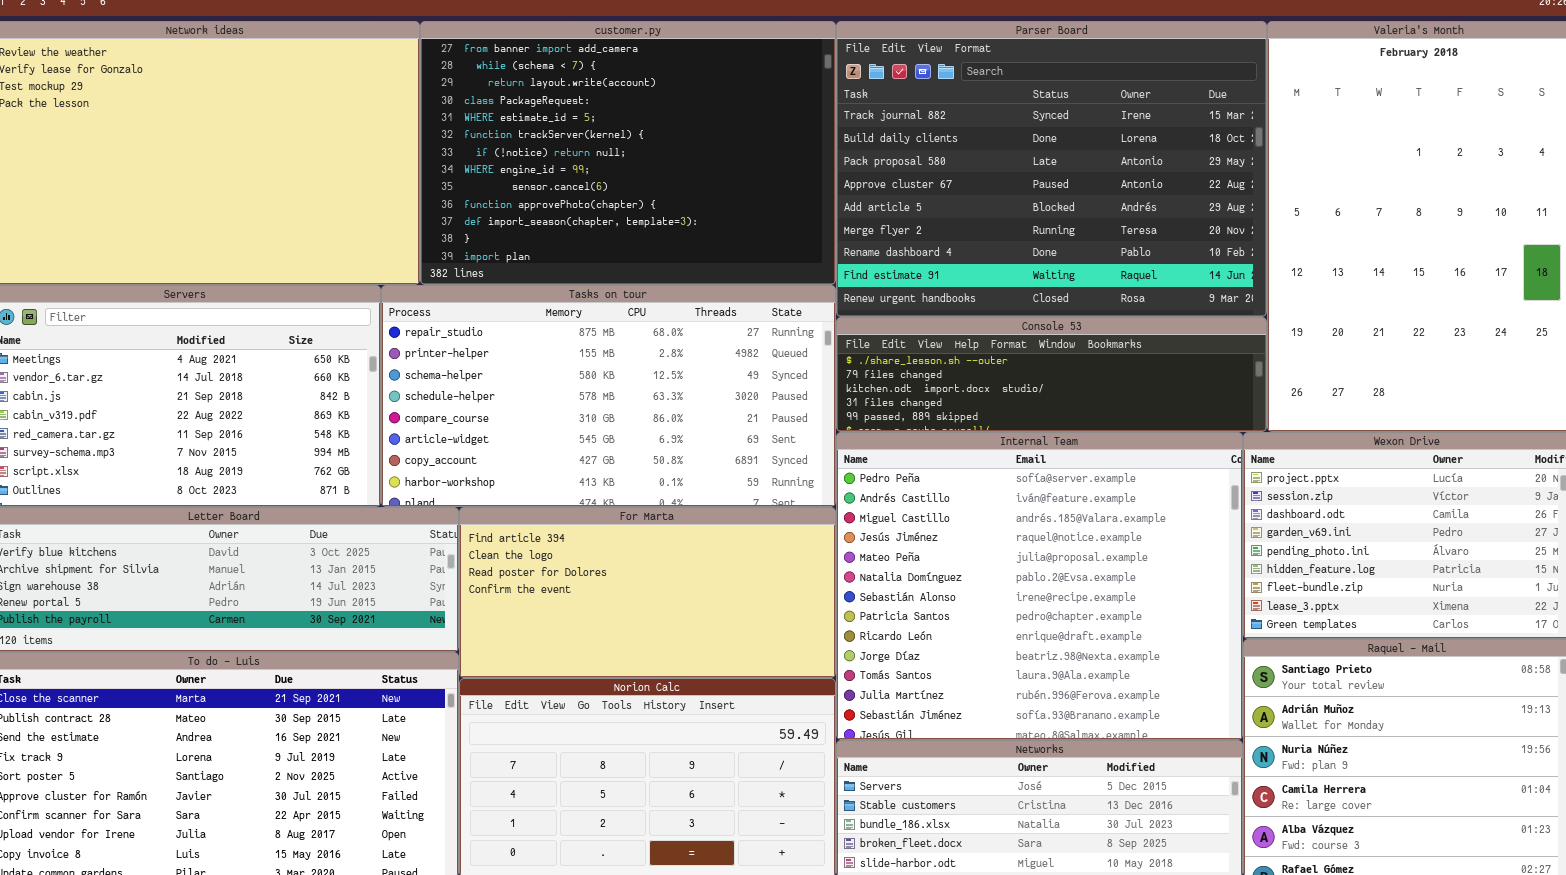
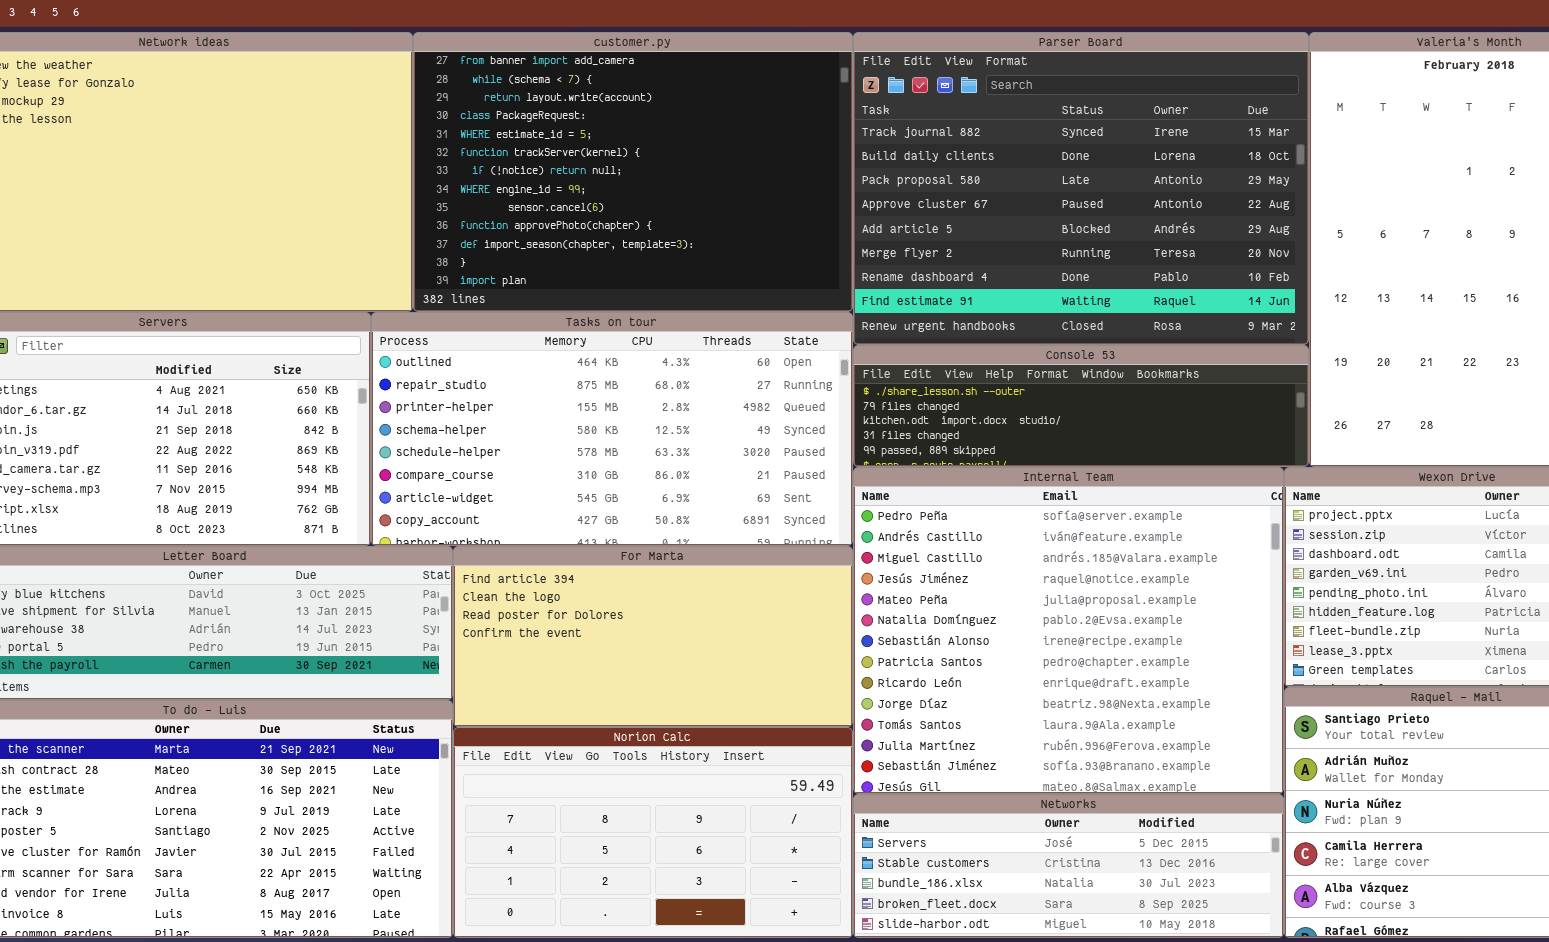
Tasks on tour: [381,285,836,507] -> [371,312,853,546], scrolled up 1 row

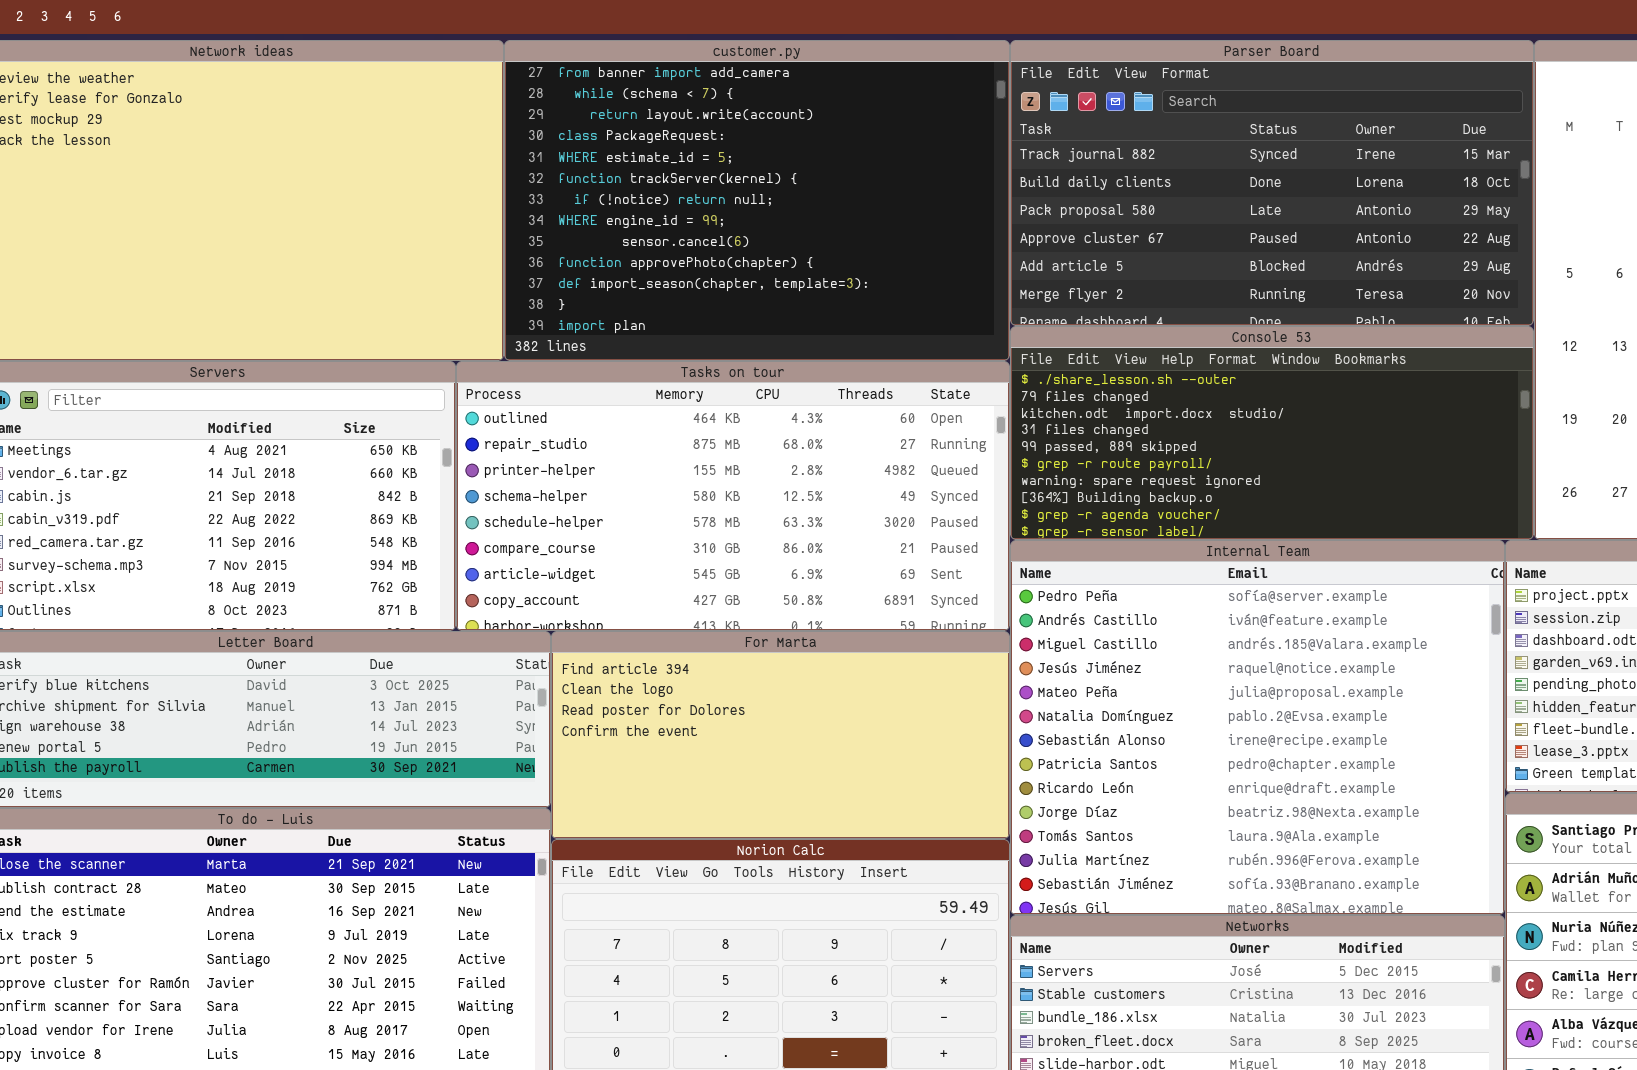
Parser Board: [853,32,1309,345] -> [1010,40,1534,326], resized
Console 53: [853,345,1309,467] -> [1010,326,1534,540], resized

